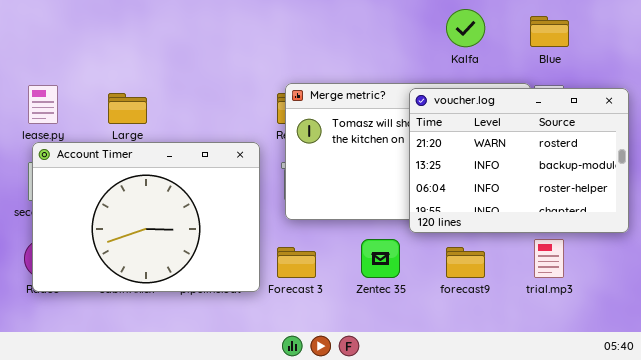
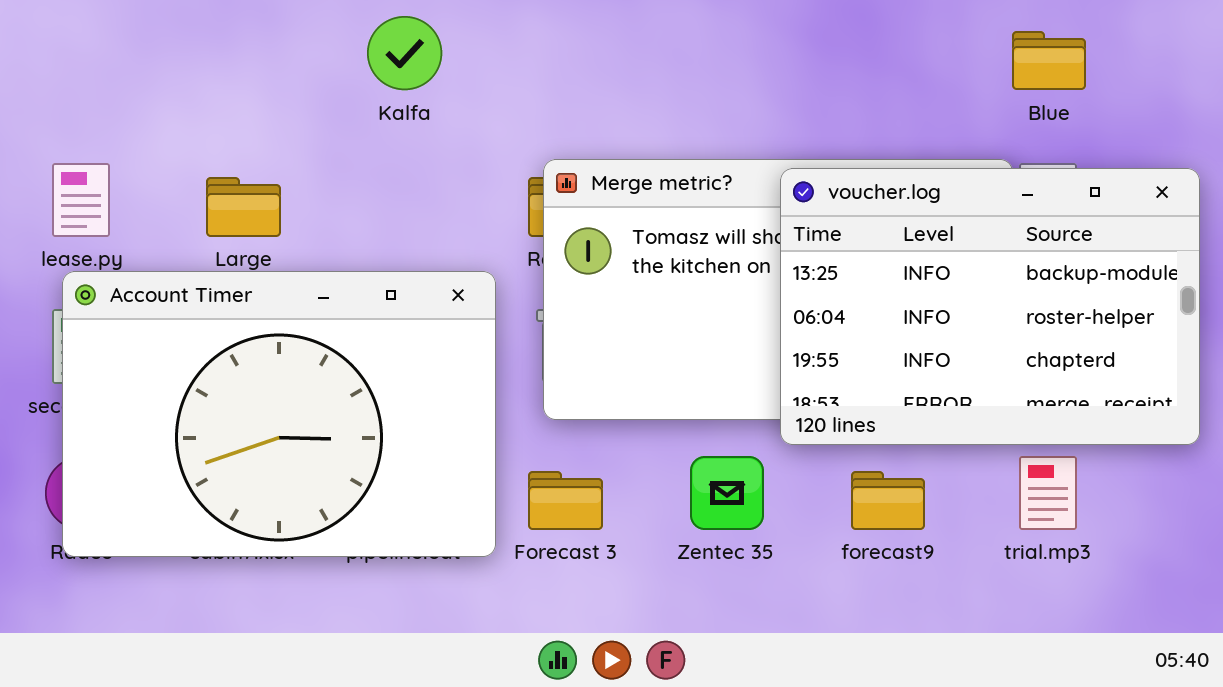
Kalfa: [446,9,485,47] -> [367,16,442,90], moved
voucher.log: [409,88,629,233] -> [780,168,1200,445], scrolled down 1 row

